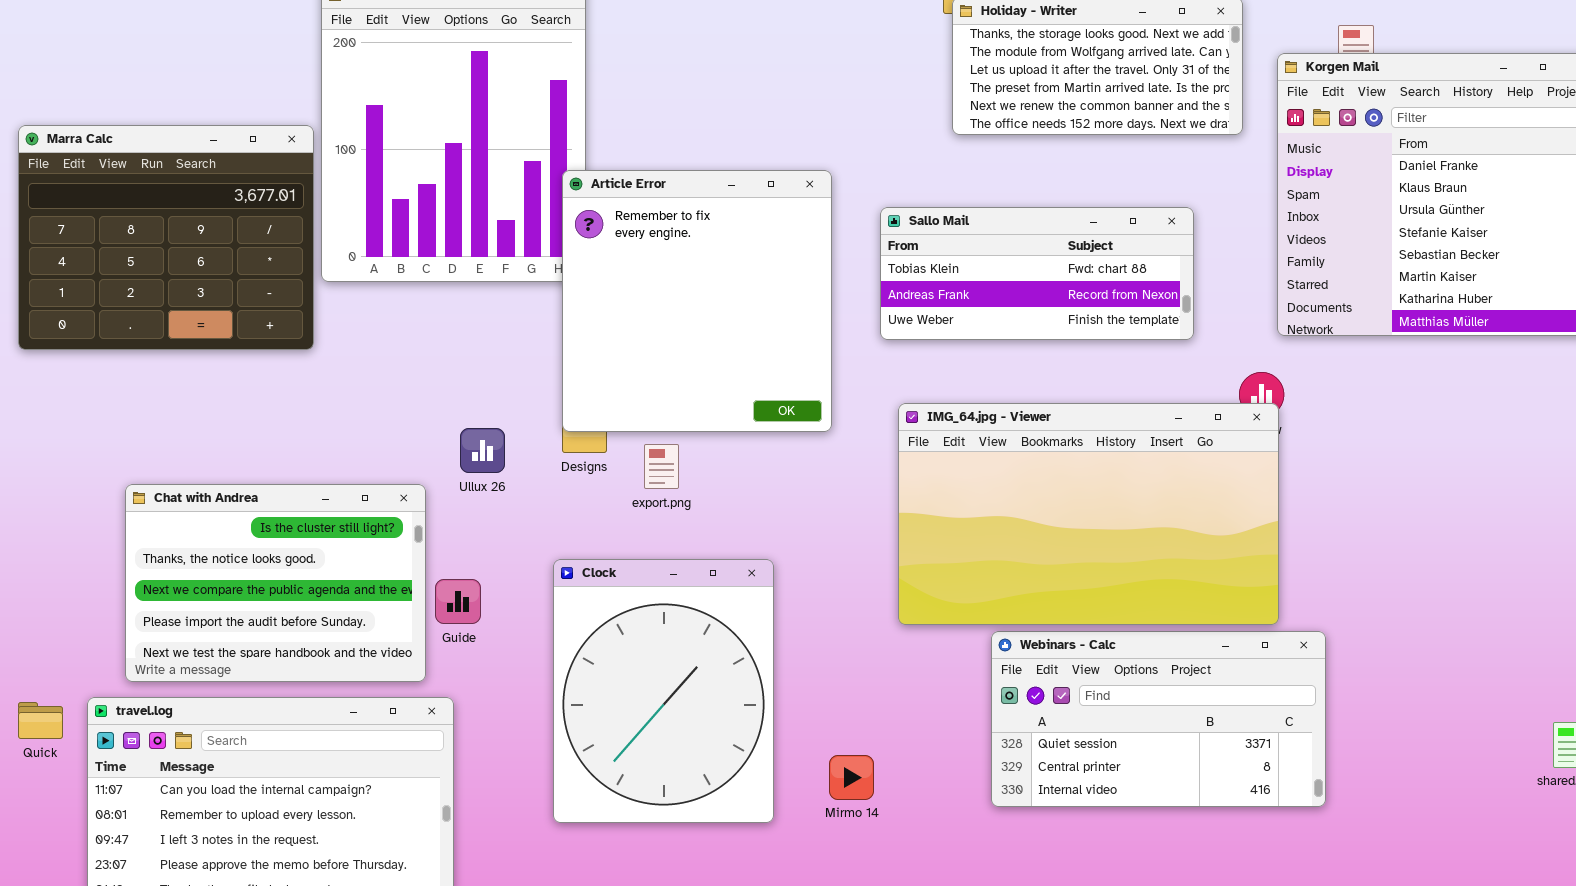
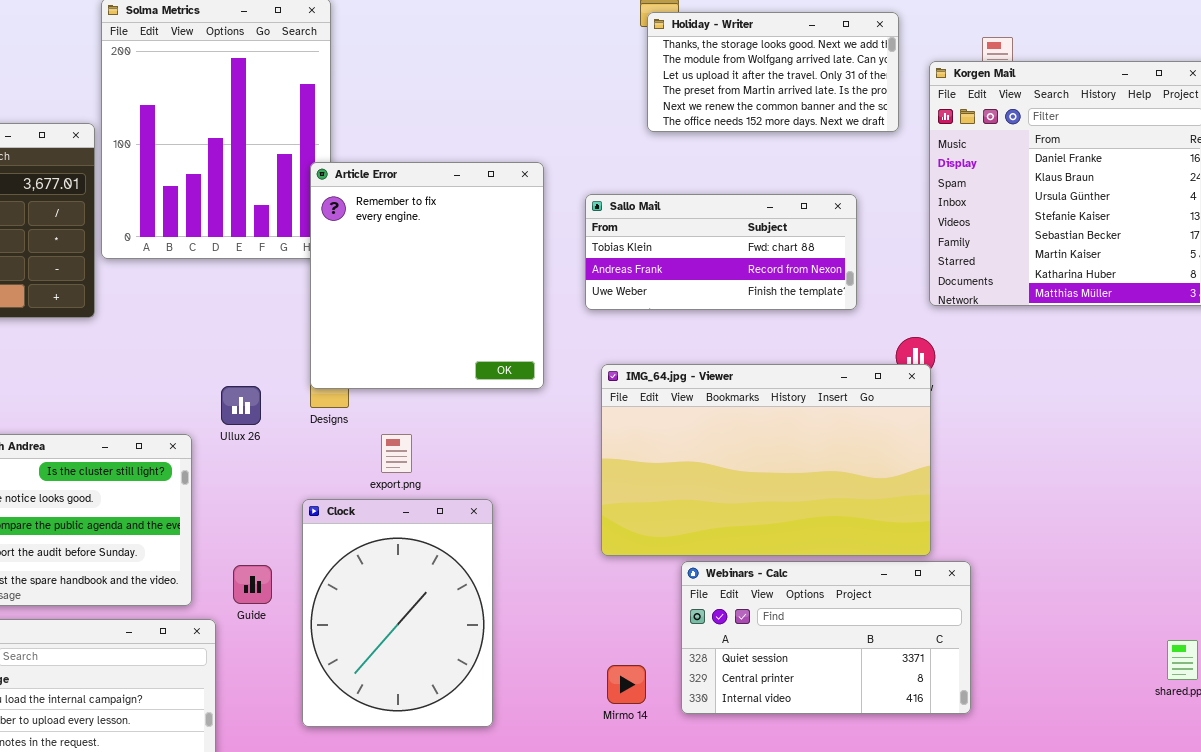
export.png: [644,444,679,489] -> [381,434,412,473], moved
Guide: [435,579,481,624] -> [233,565,272,604], moved
Mirmo 14: [829,755,874,800] -> [607,665,646,704], moved

